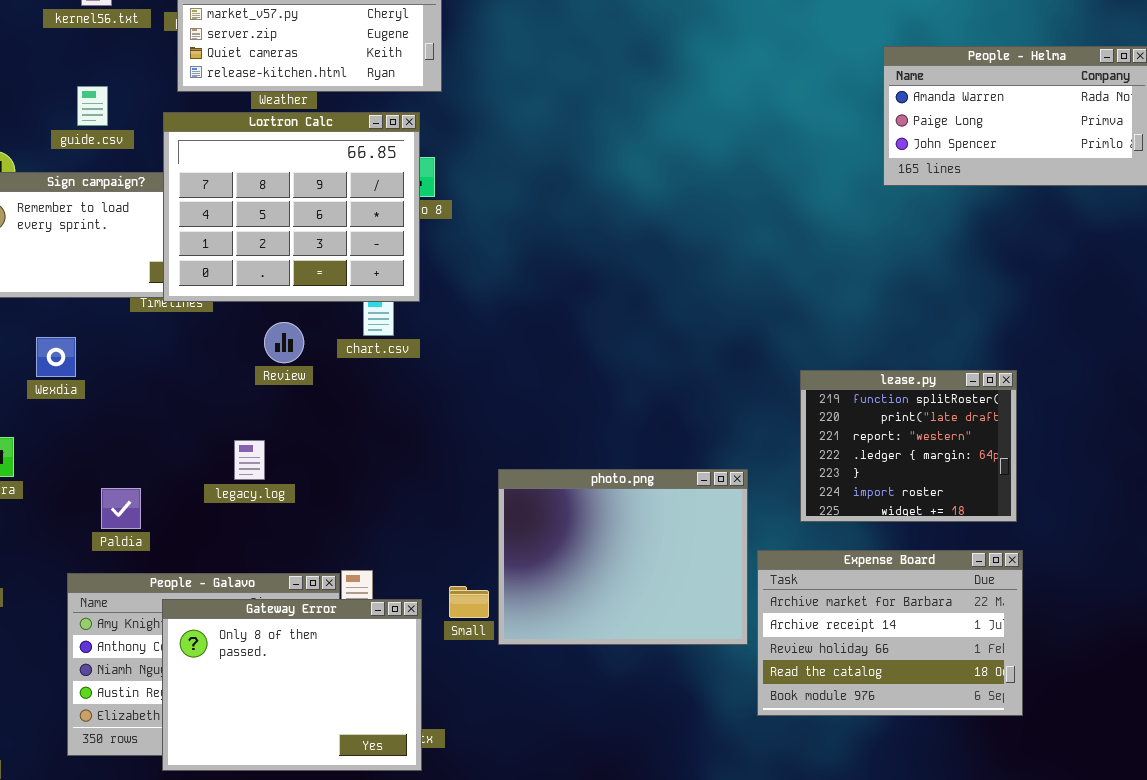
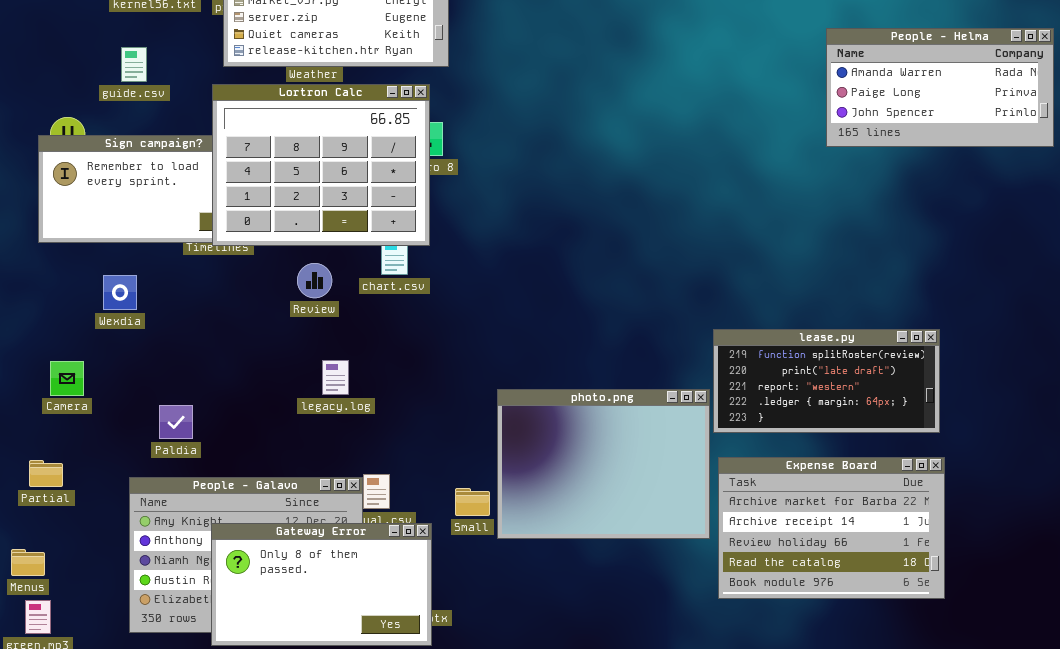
guide.csv: [77,86,108,126] -> [121,47,147,82], moved
lease.py: [800,370,1017,522] -> [713,329,940,433], resized
legacy.log: [234,440,265,480] -> [322,360,349,395], moved
Gateway Error: [162,599,422,771] -> [211,523,432,646], resized

